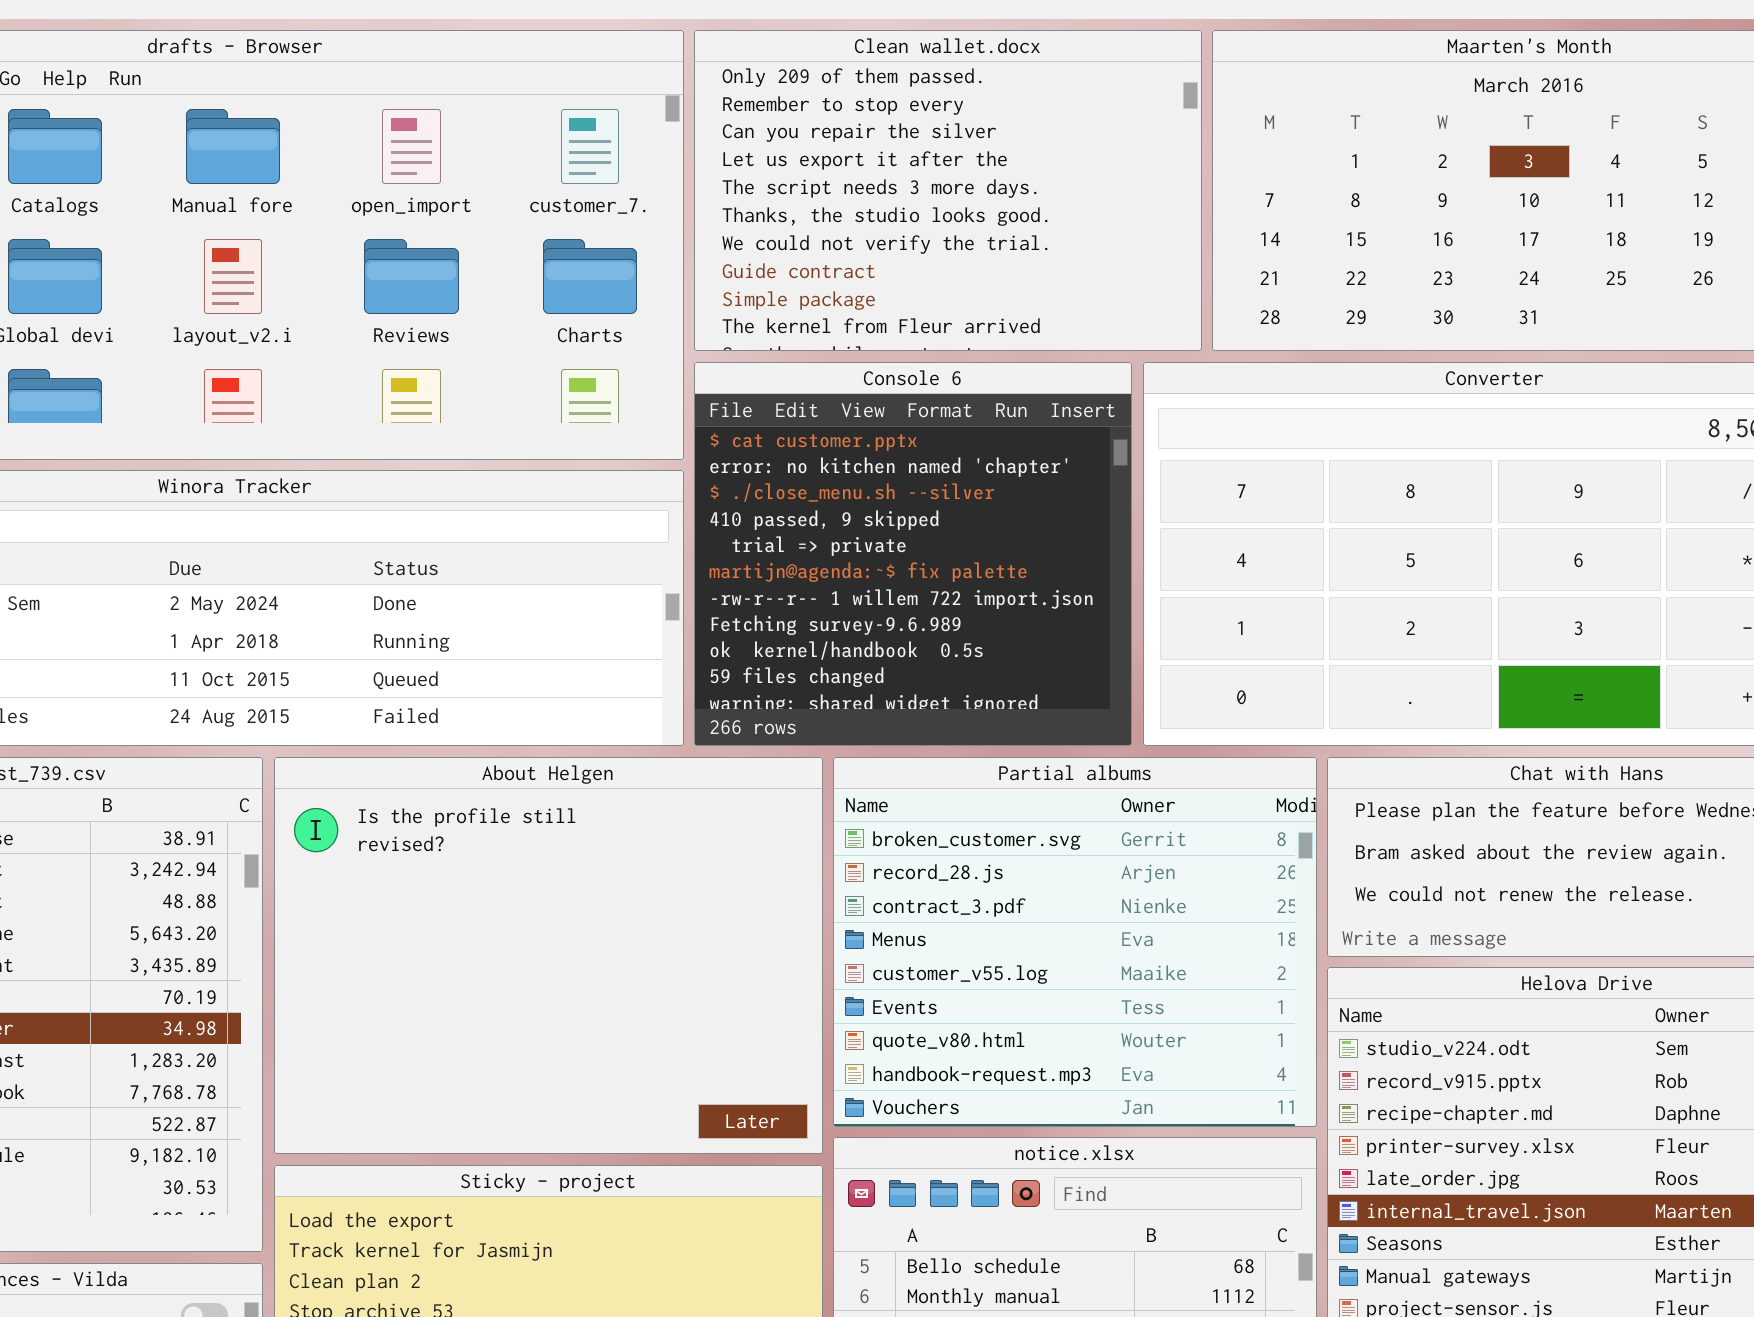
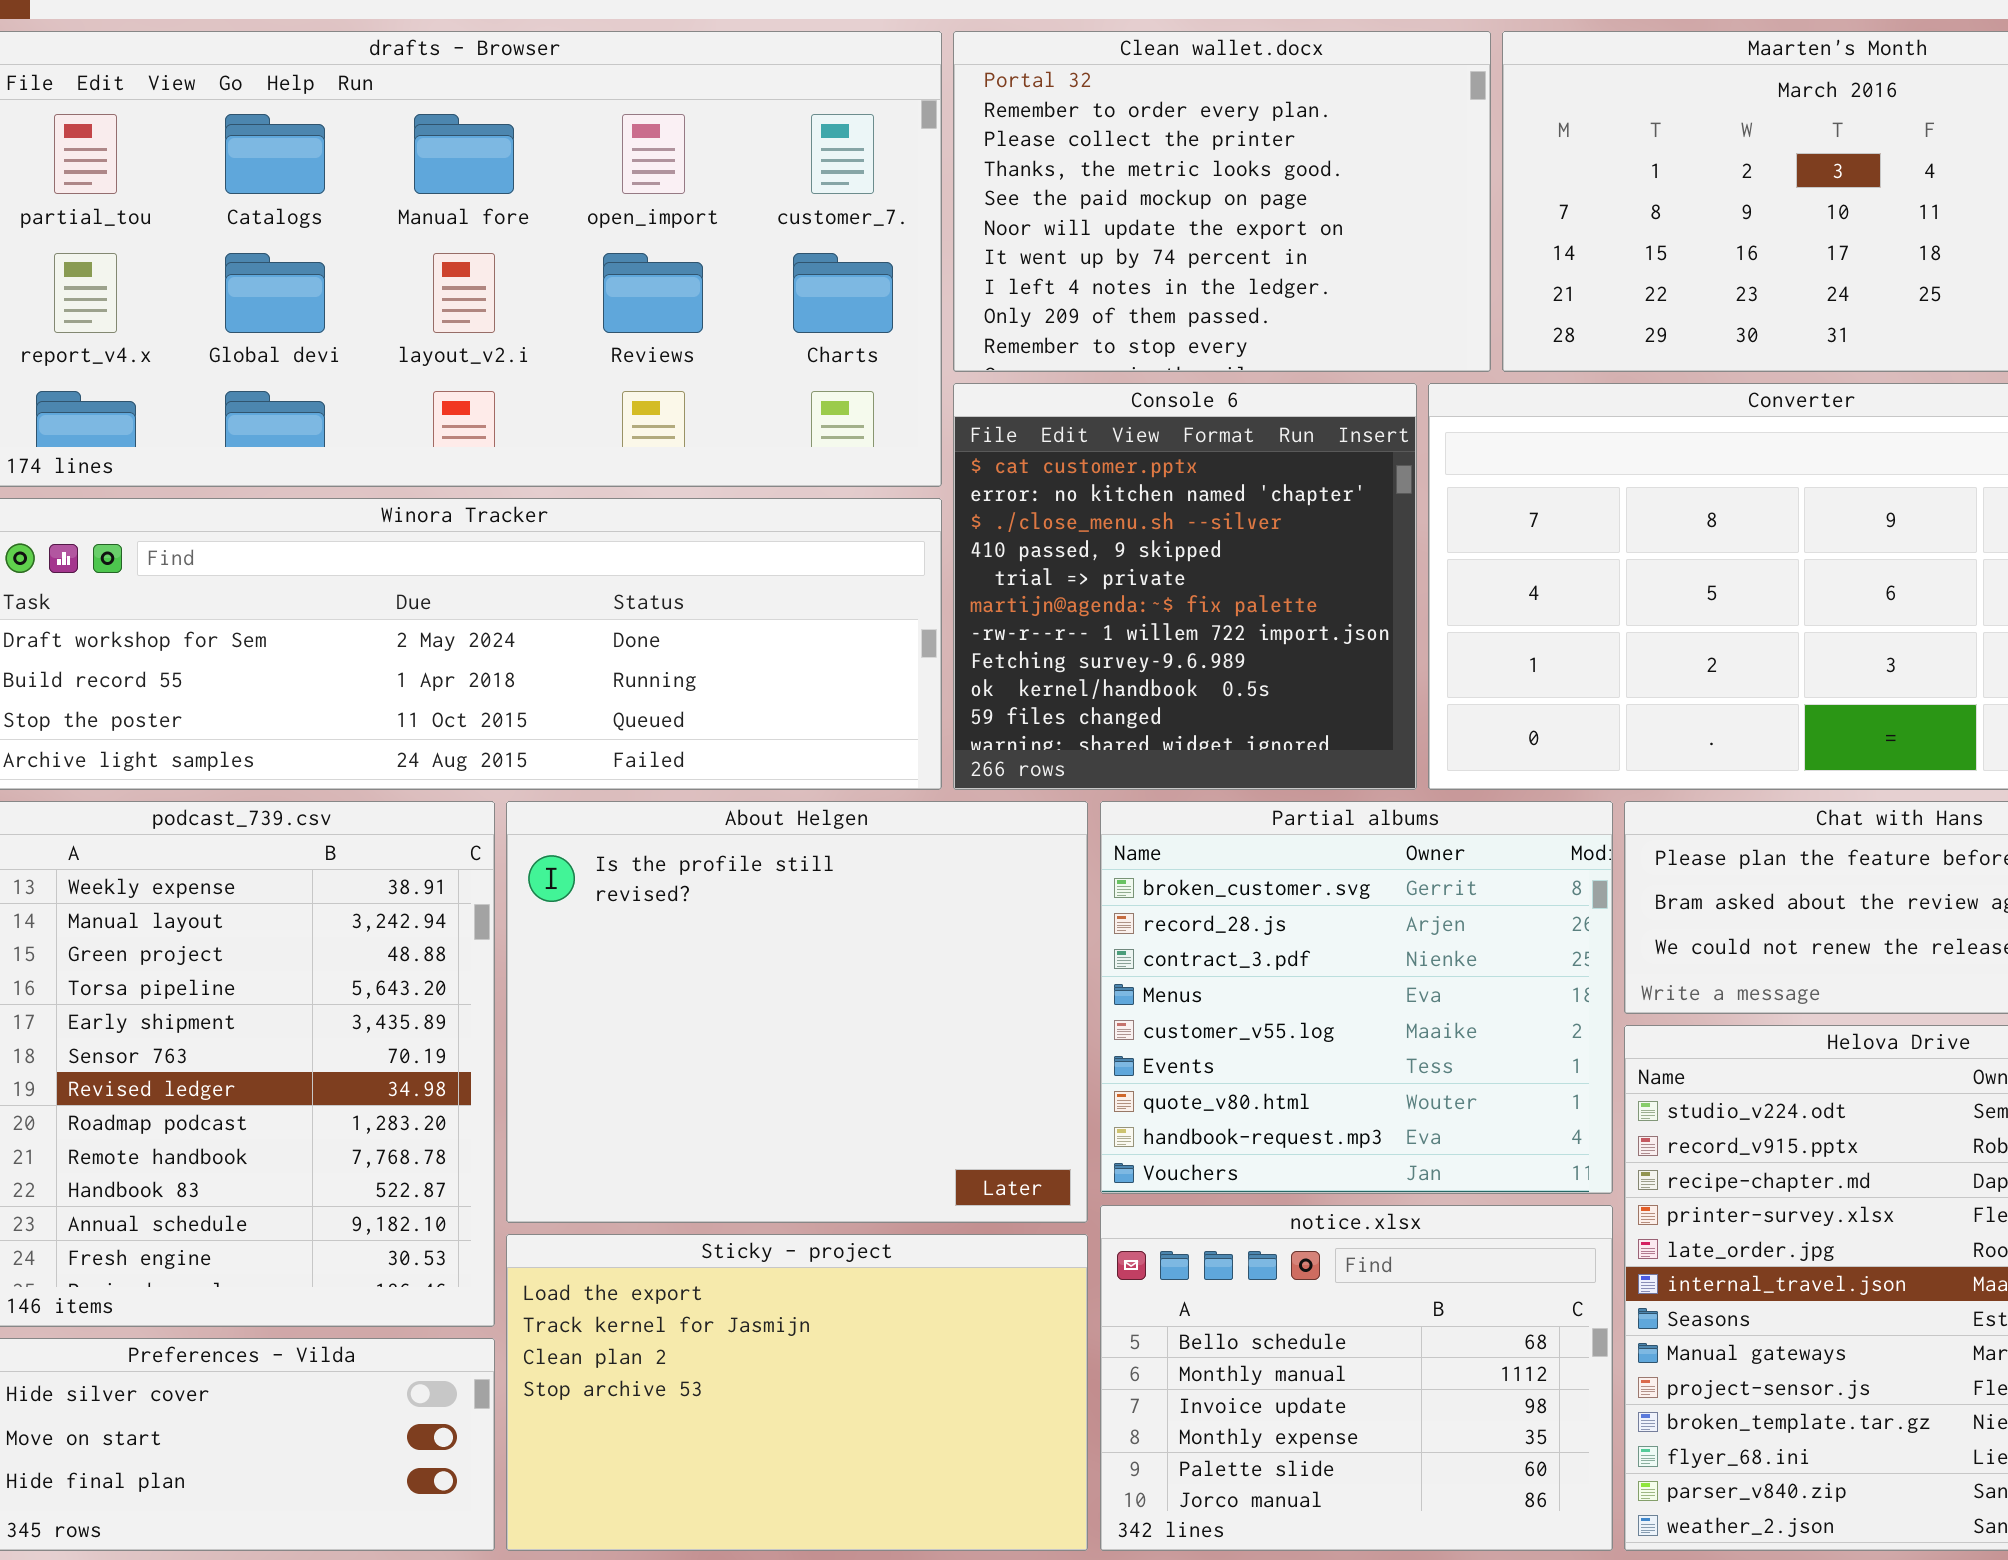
Clean wallet.docx: [694,30,1202,351] -> [953,31,1491,372], scrolled up 8 rows

